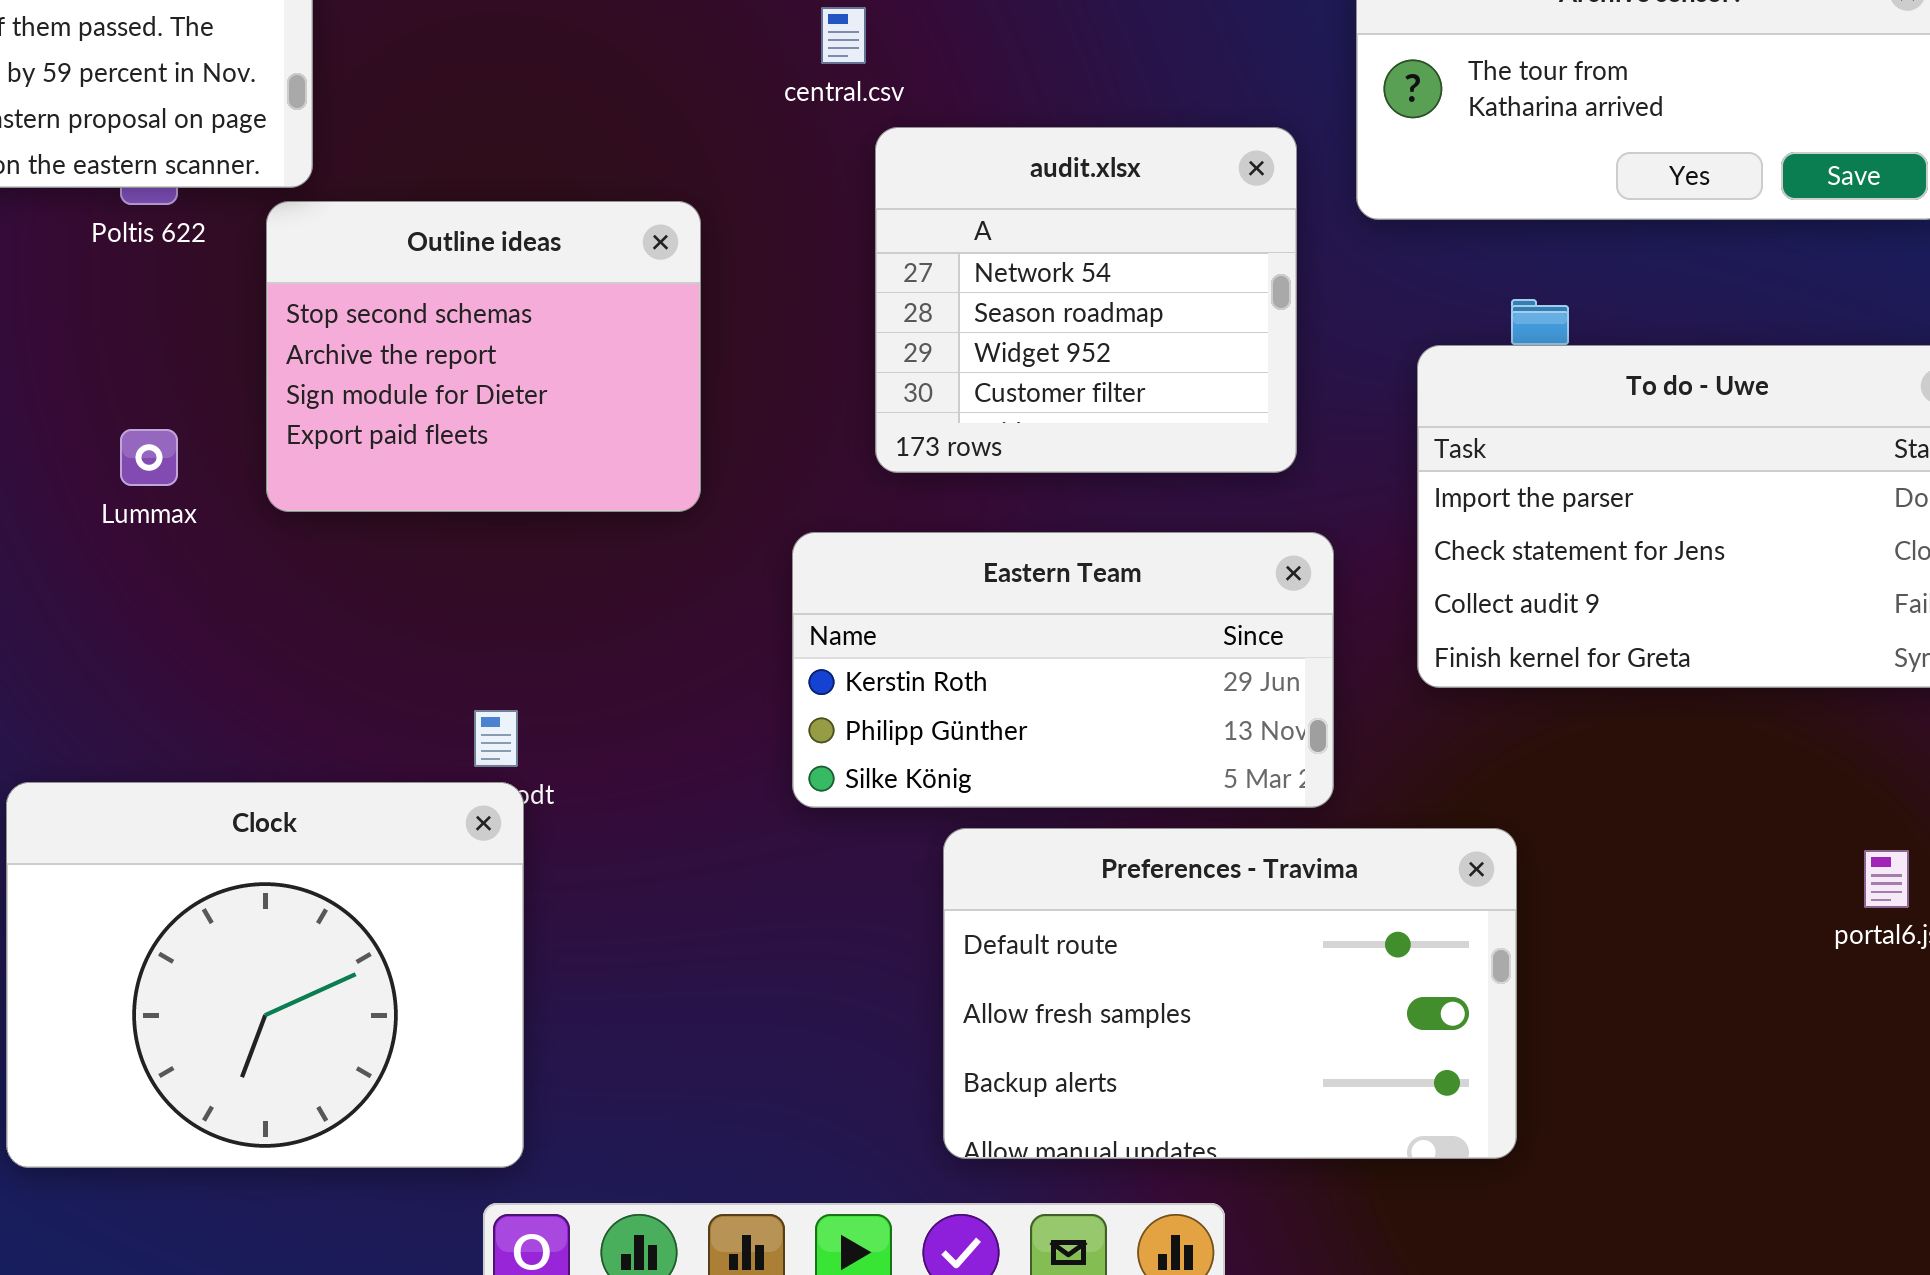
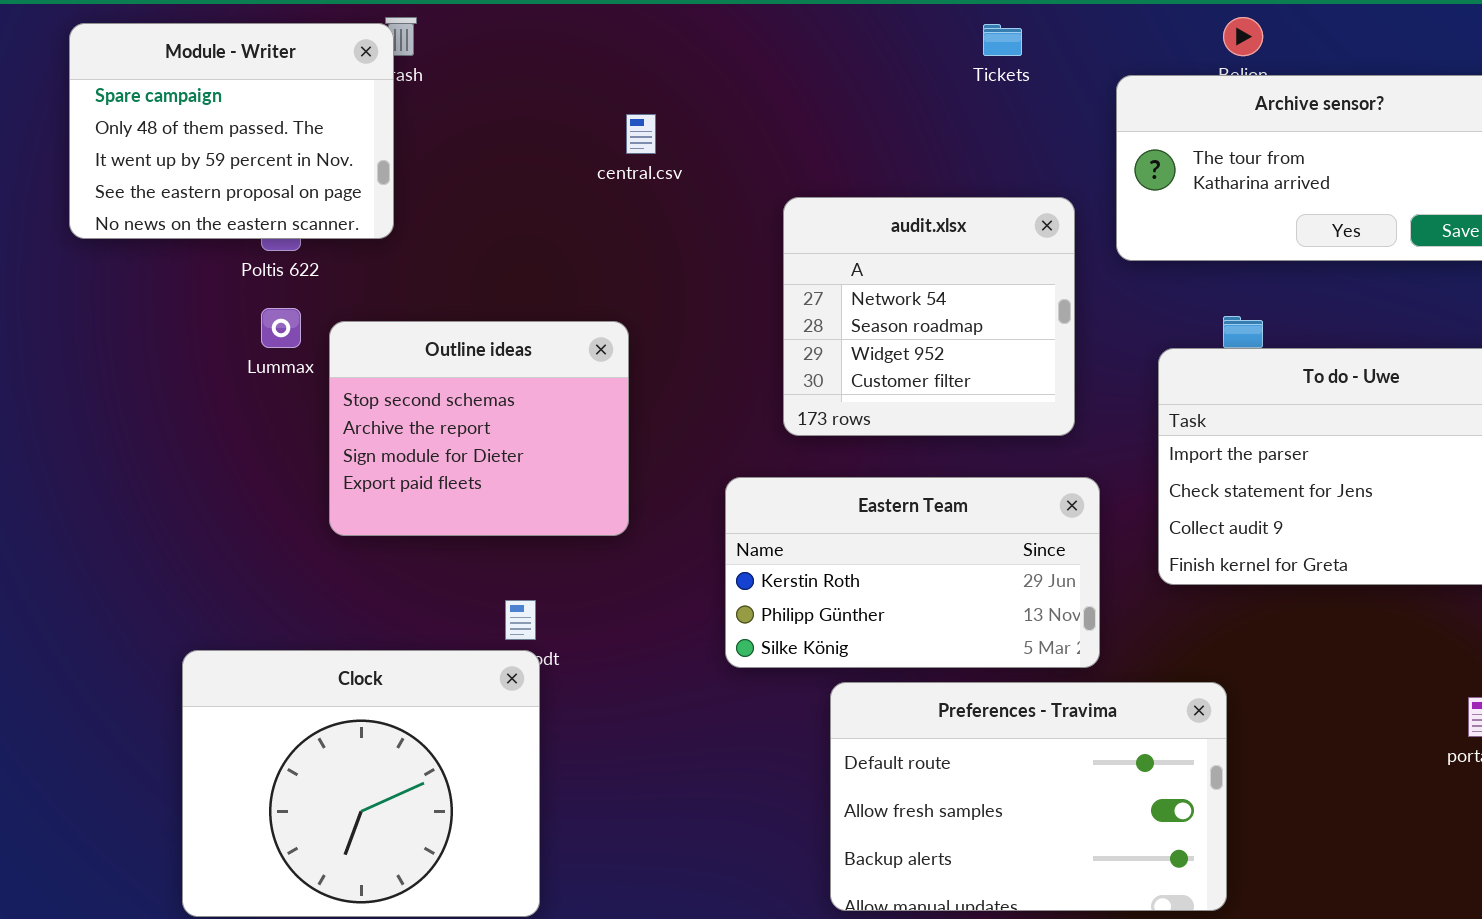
central.csv: [821,7,866,64] -> [626,114,656,154], moved
Outline ideas: [266,201,701,512] -> [329,321,629,536], moved
Lummax: [120,429,178,486] -> [261,308,301,348], moved

